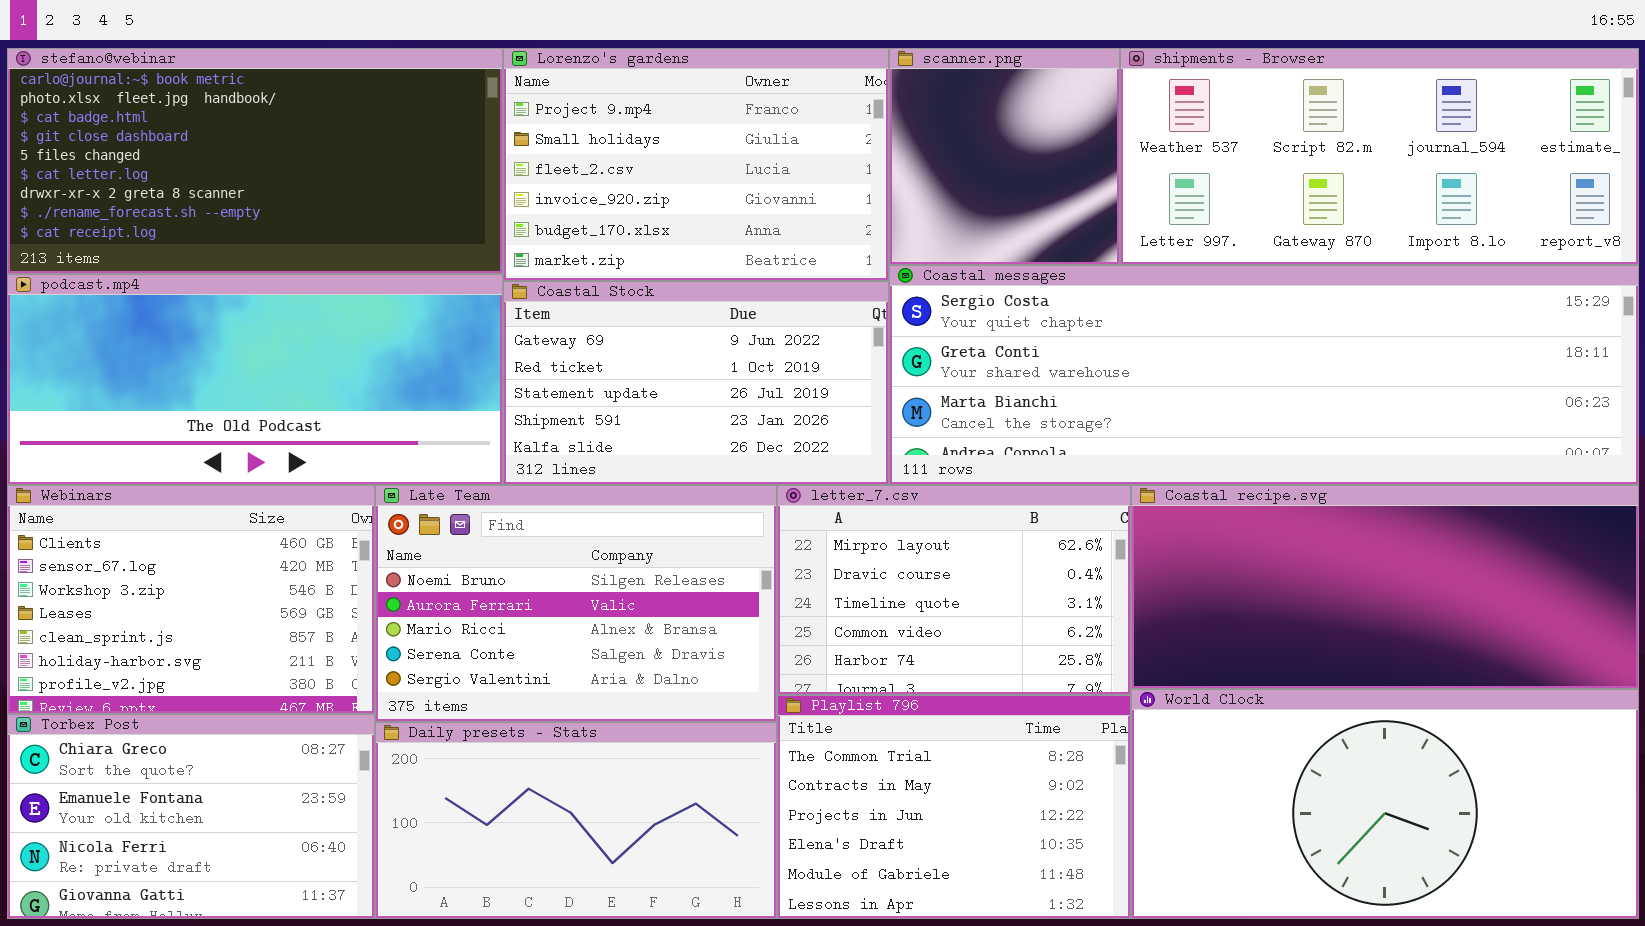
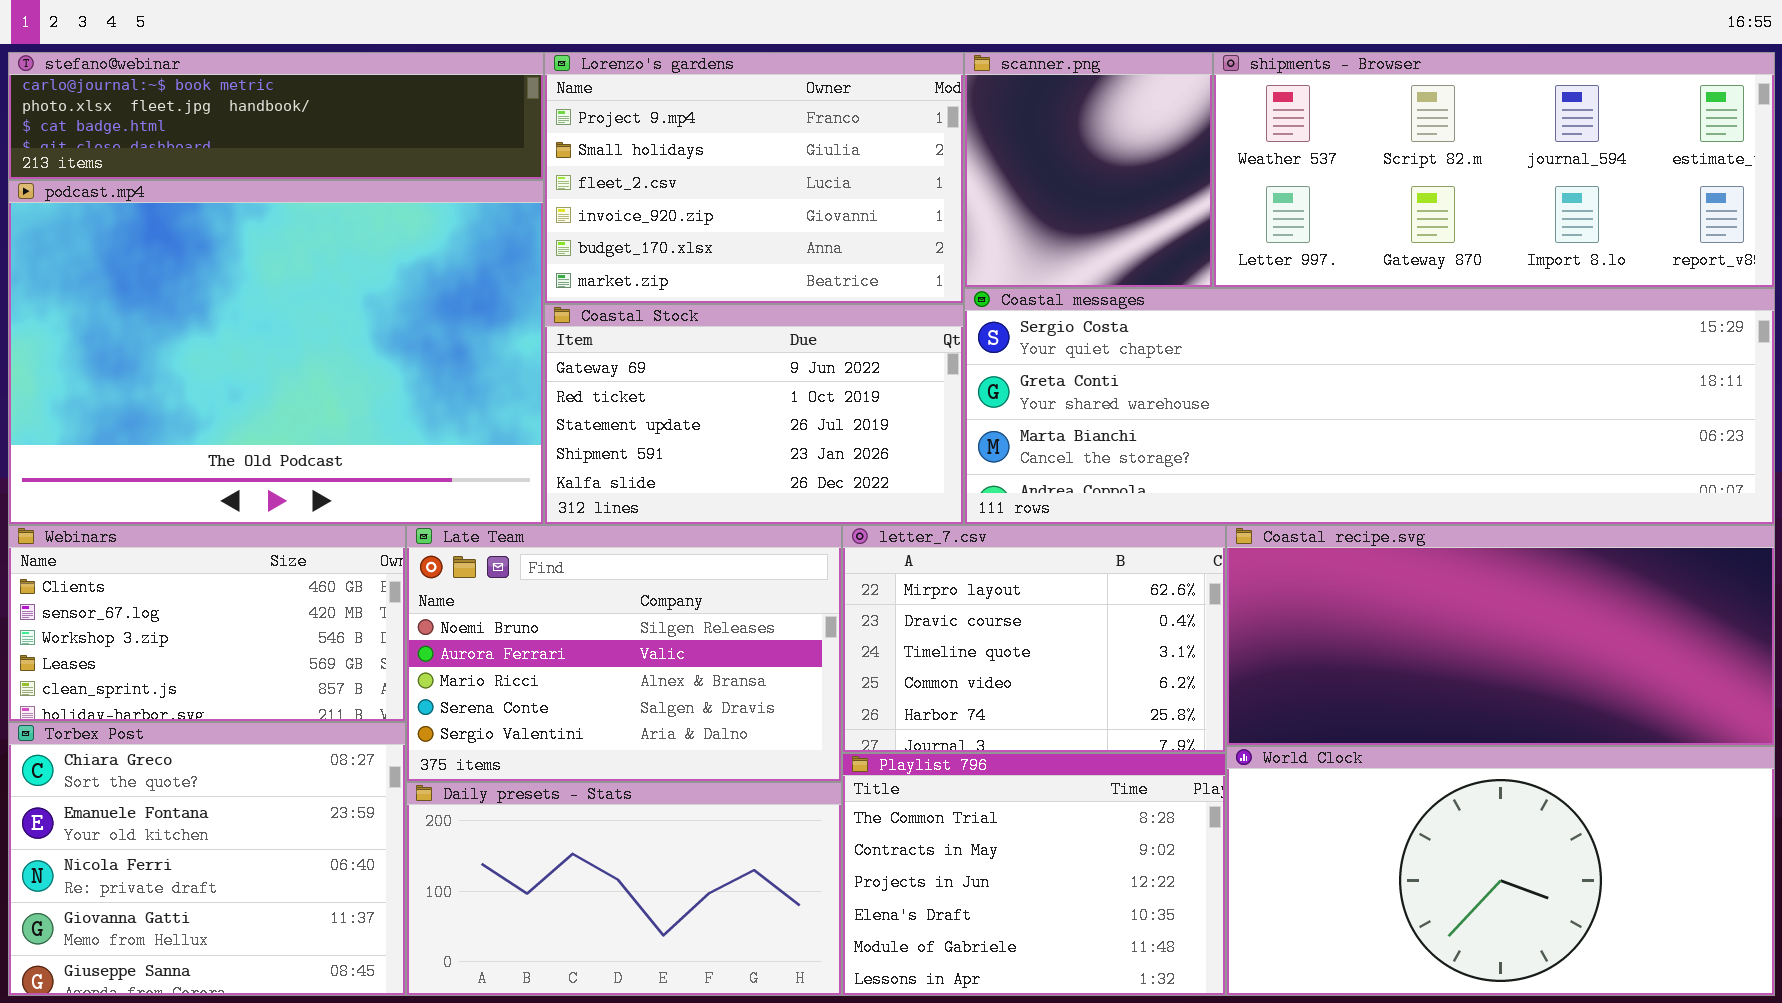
stefano@webinar: [7,48,503,274] -> [8,52,544,180], resized
podcast.mp4: [7,274,503,485] -> [8,180,544,525], resized
Webinars: [7,485,375,714] -> [8,525,406,722], resized
Torbex Post: [7,714,375,919] -> [8,722,406,996], resized

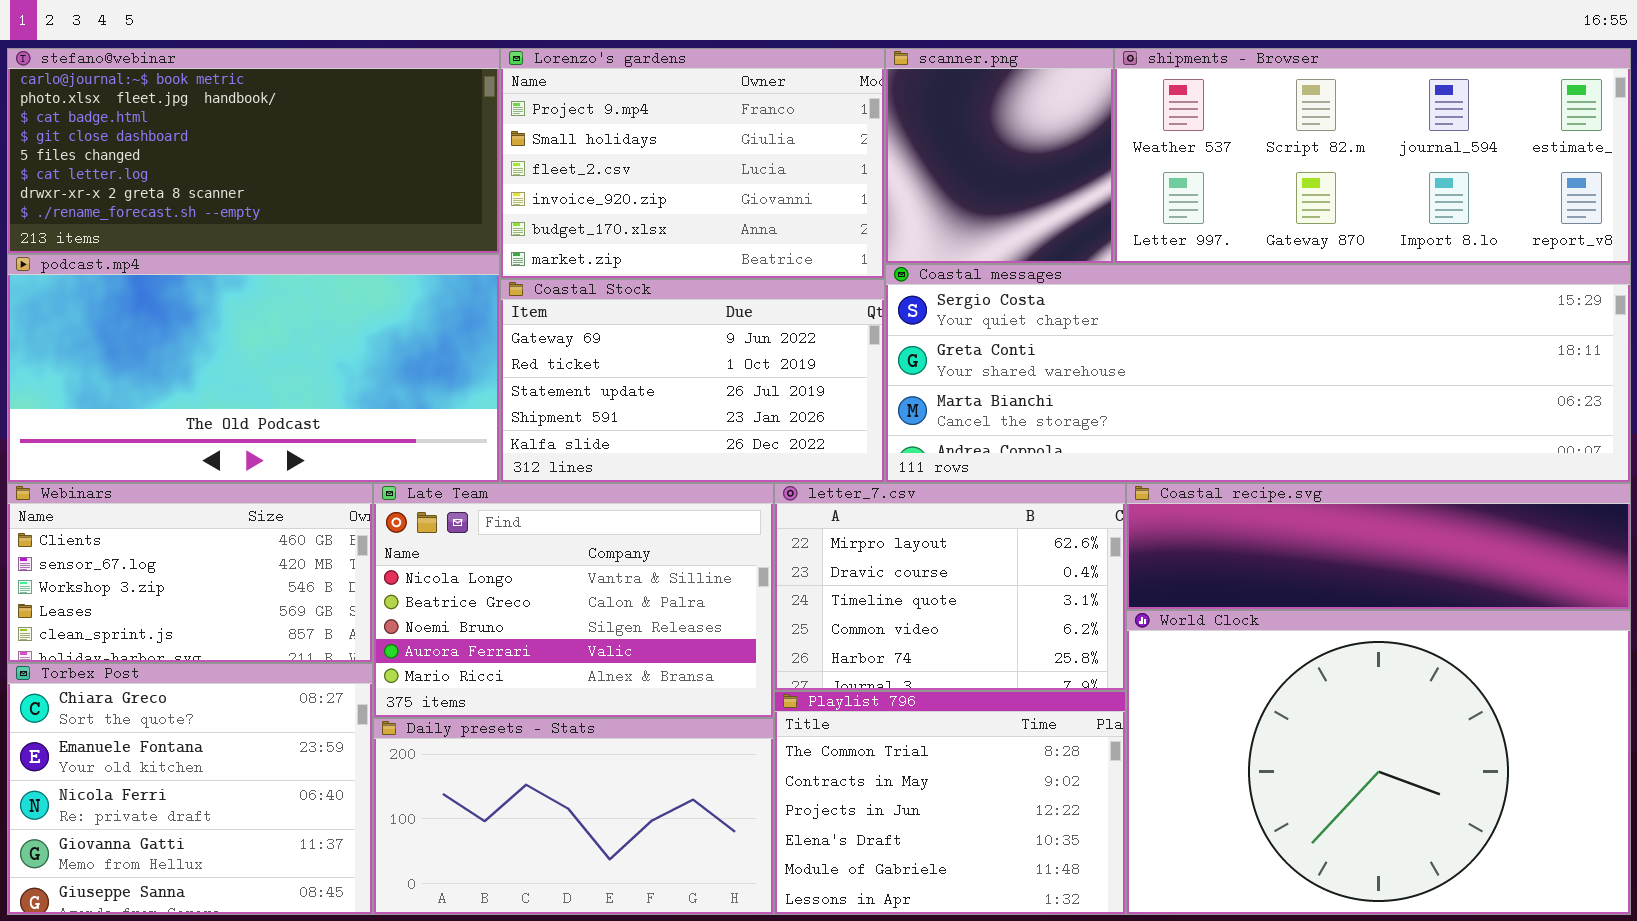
stefano@webinar: [8,52,544,180] -> [7,48,500,254], resized
podcast.mp4: [8,180,544,525] -> [7,254,500,483], resized
Late Team: [406,525,842,782] -> [373,483,774,718], scrolled up 2 rows
Coastal recipe.svg: [1226,525,1775,746] -> [1126,483,1631,610], resized
World Clock: [1226,746,1775,996] -> [1126,610,1631,915], resized

